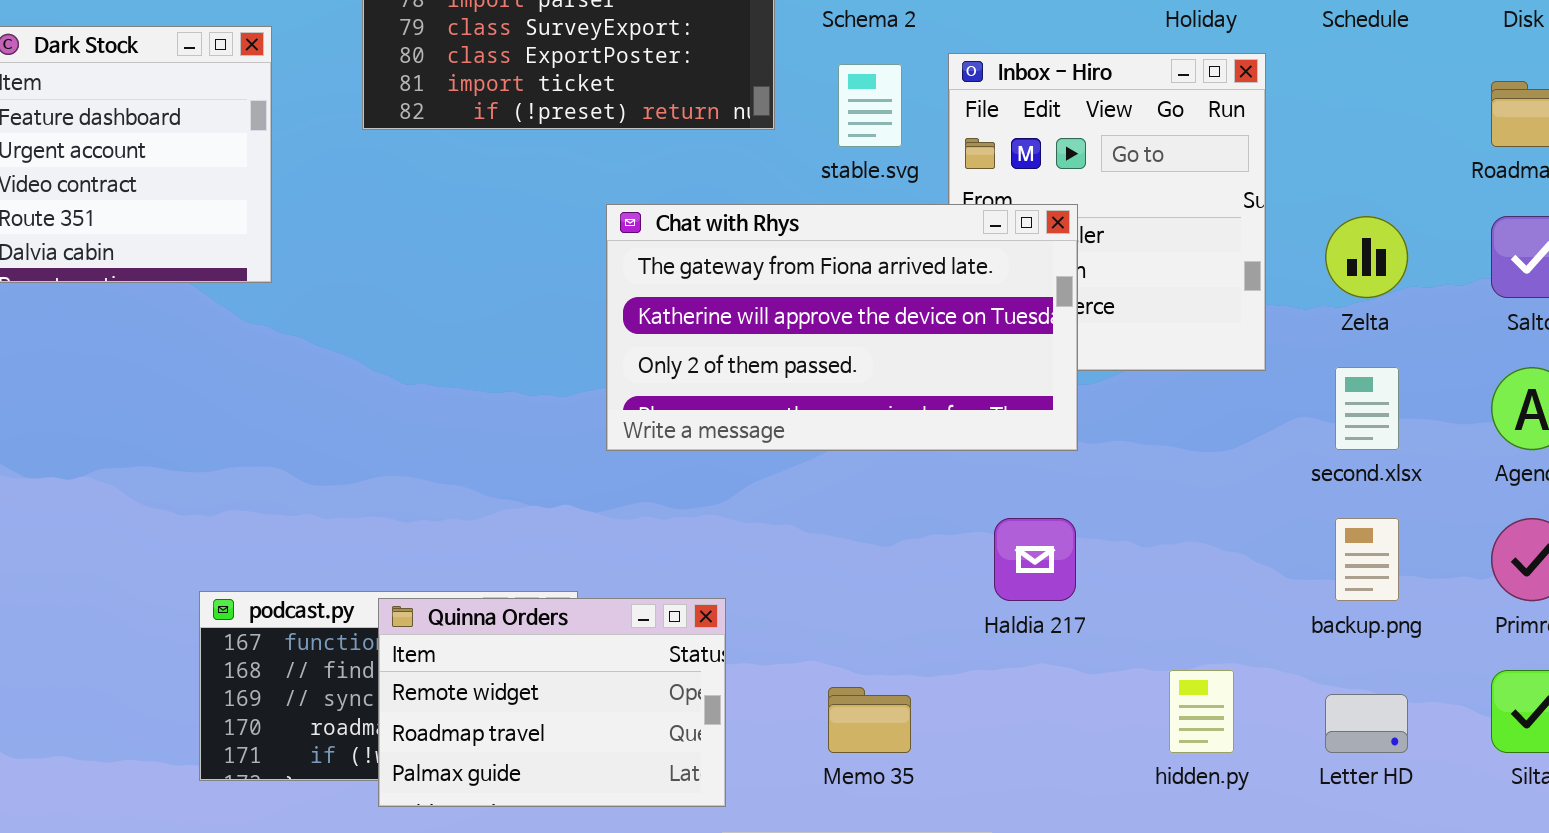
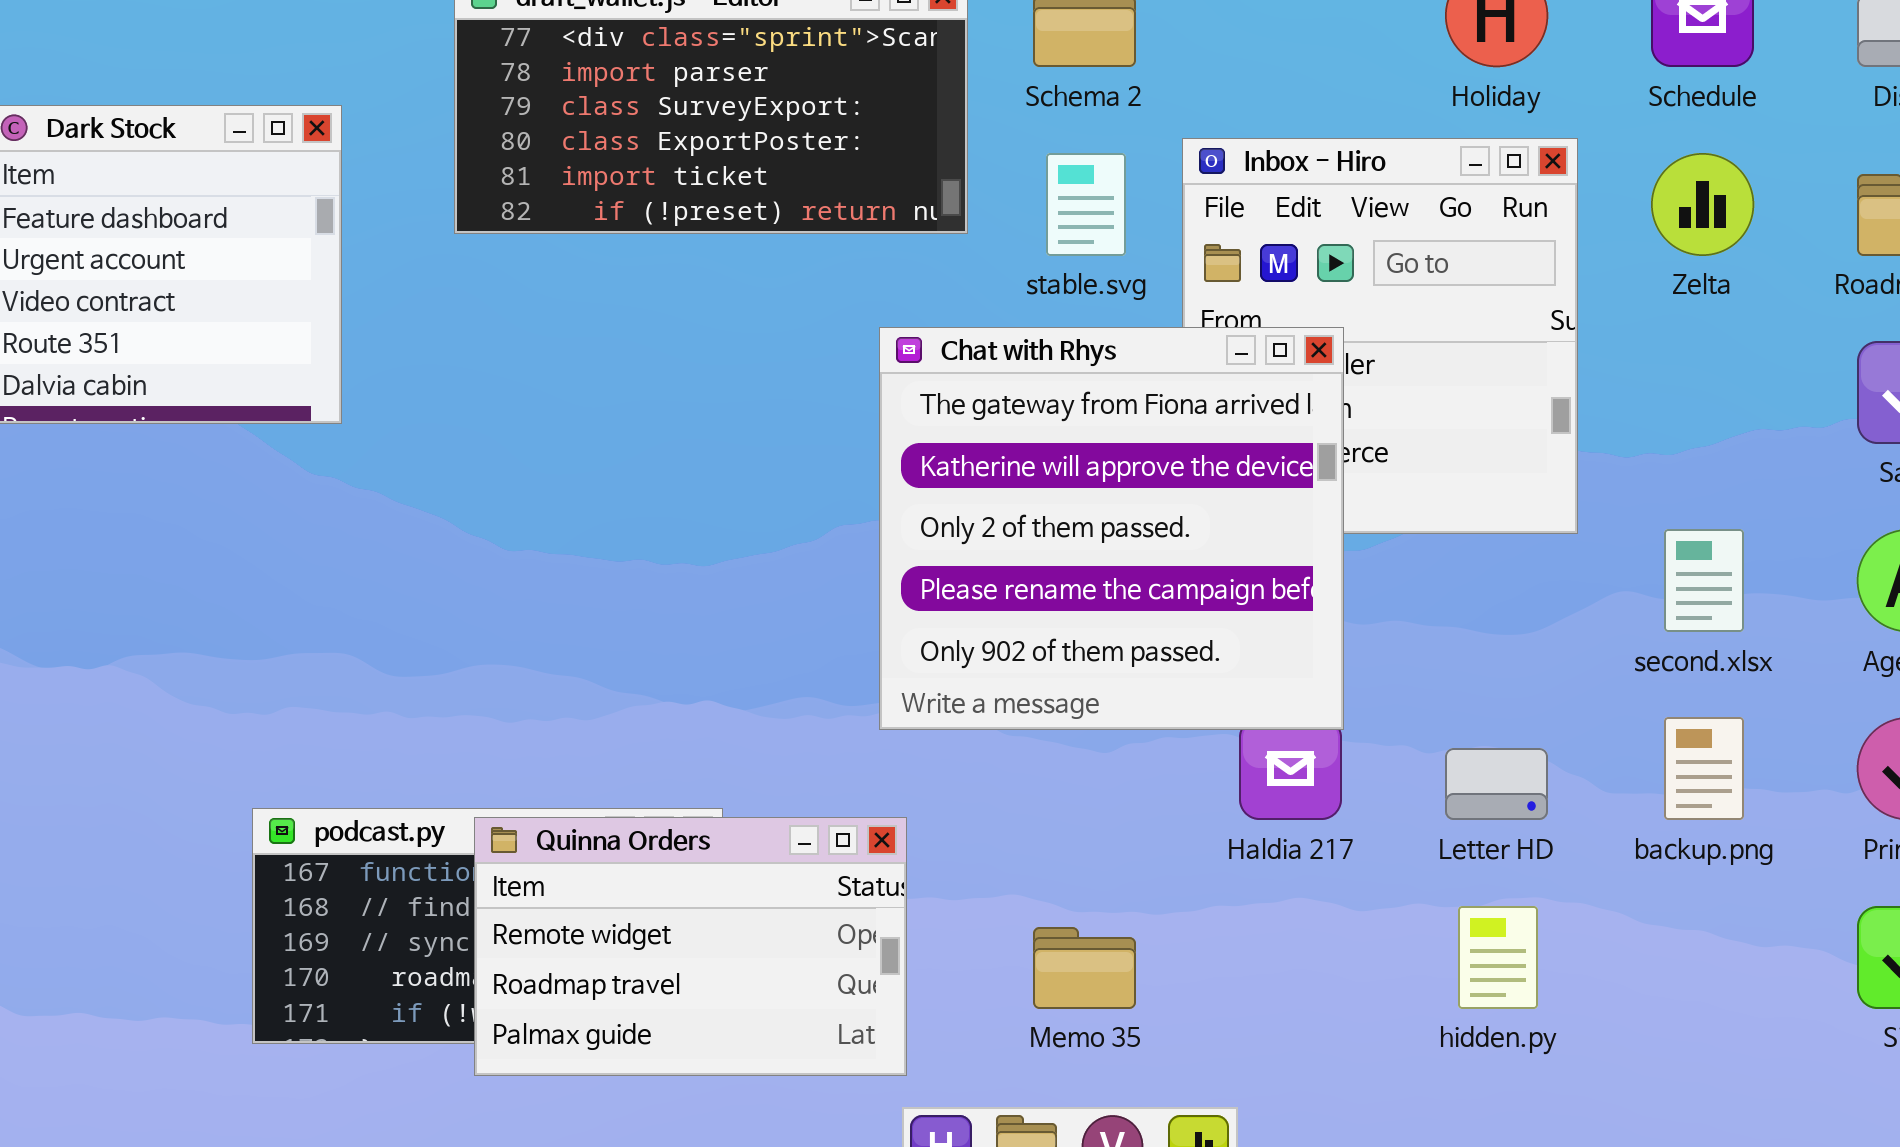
Chat with Rhys: [606,204,1078,451] -> [879,327,1344,730], resized
Zelta: [1325,216,1408,298] -> [1651,153,1754,256], moved
Letter HD: [1325,694,1408,753] -> [1445,748,1548,820], moved

